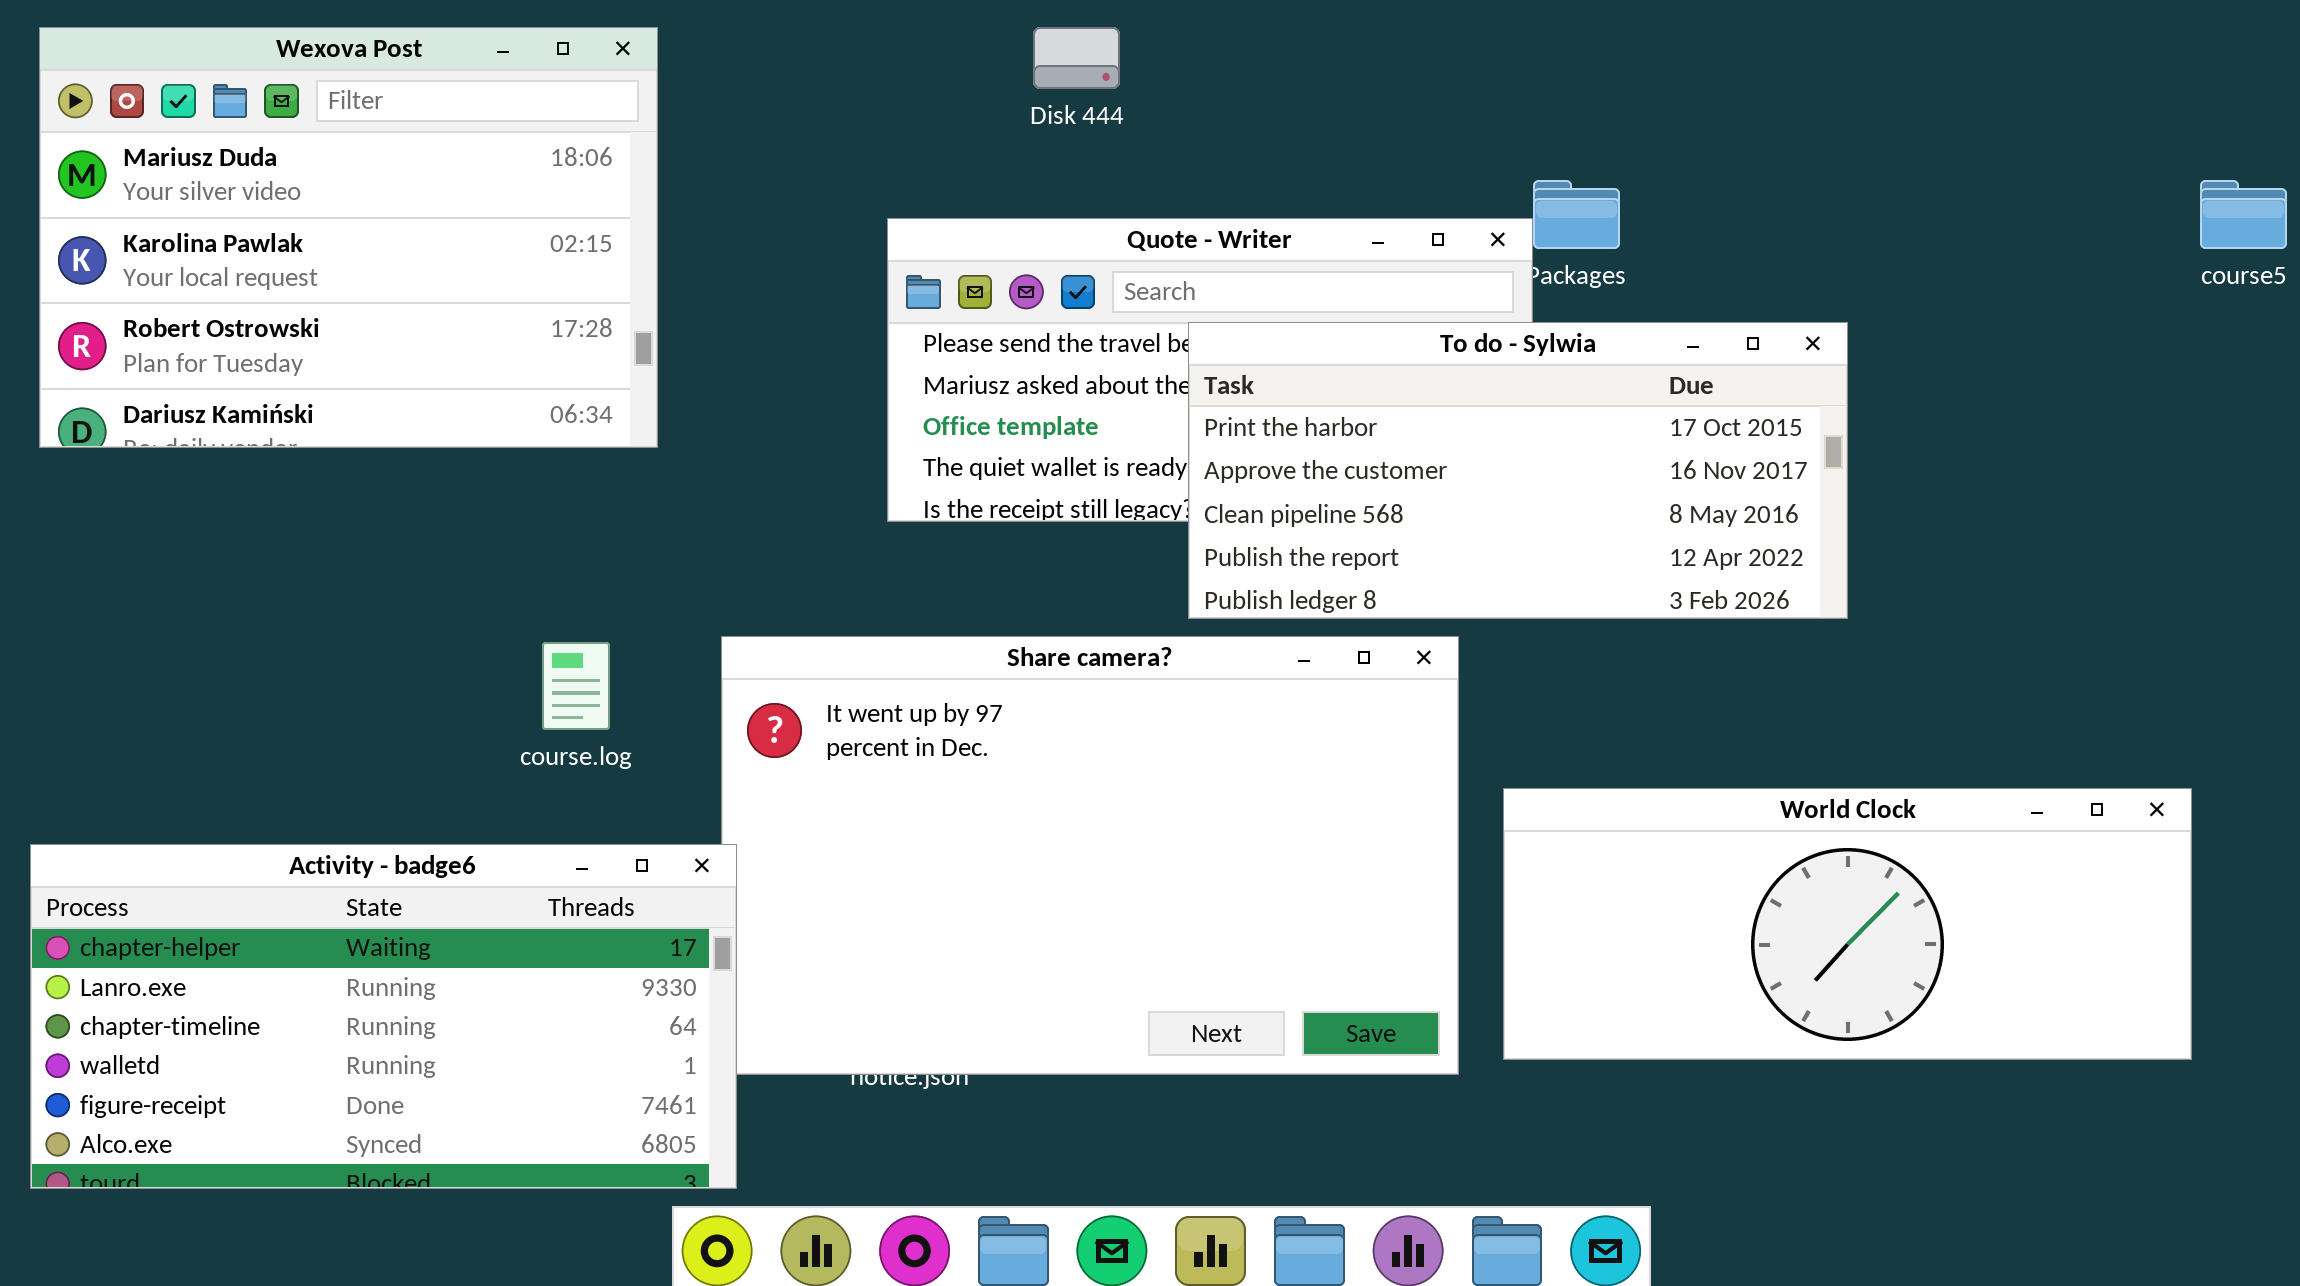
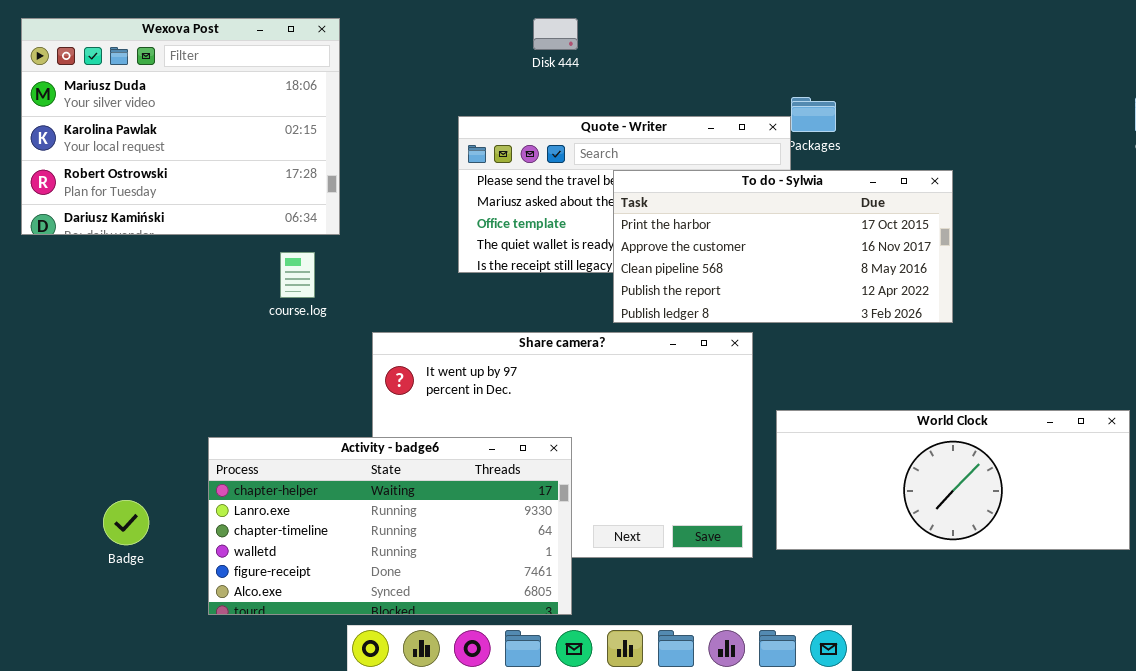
course.log: [542,642,610,730] -> [280,252,315,298], moved
Activity - badge6: [30,844,737,1189] -> [208,437,572,615], moved

